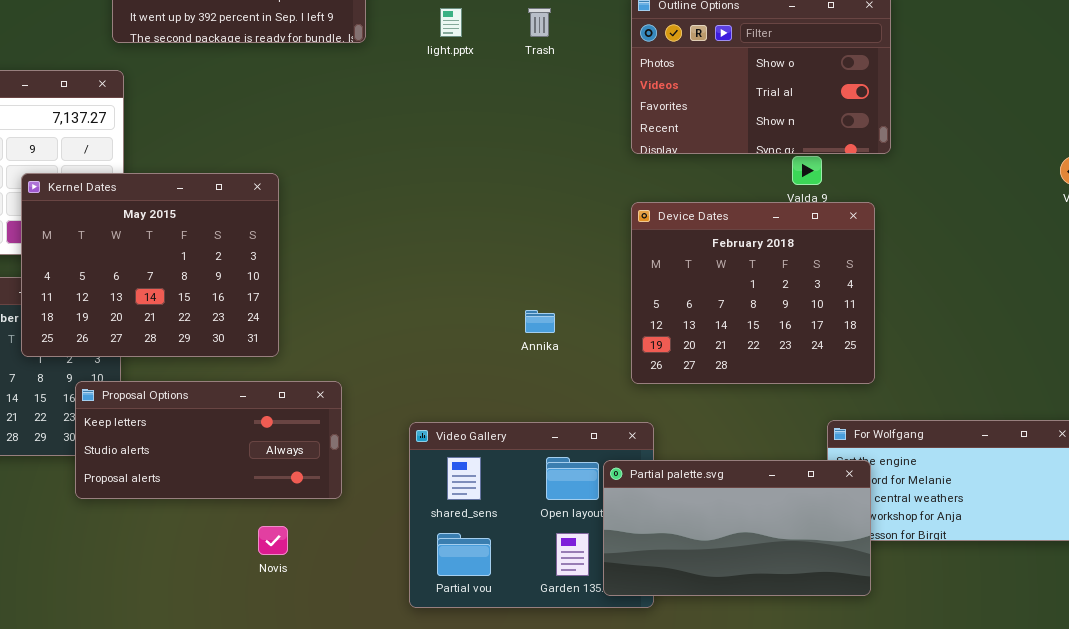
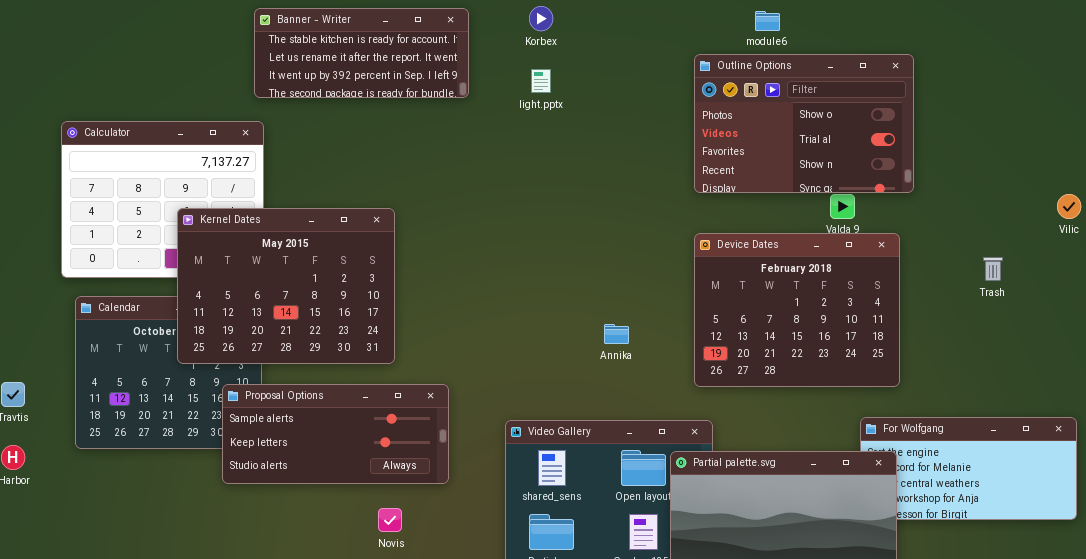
Trash: [528,8,551,37] -> [983,257,1003,281], moved
Proposal Options: [75,381,342,499] -> [222,384,449,484], scrolled up 1 row

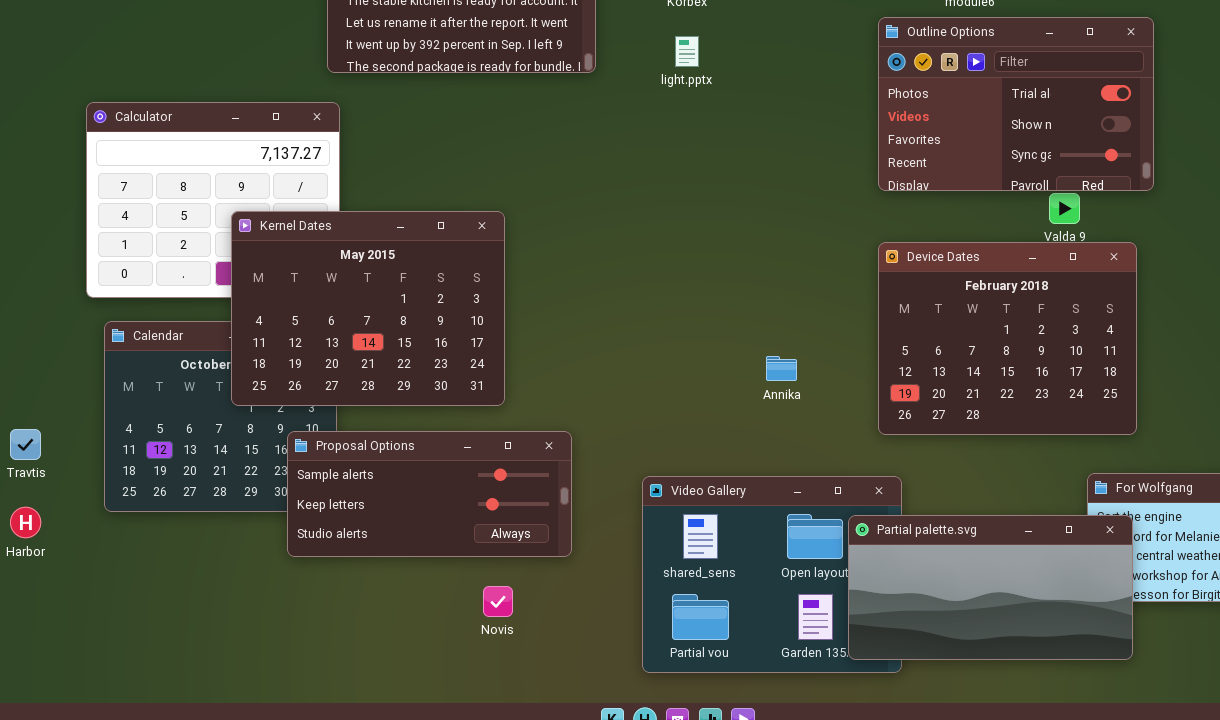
Outline Options: [694,54,914,193] -> [878,17,1154,191], scrolled down 1 row

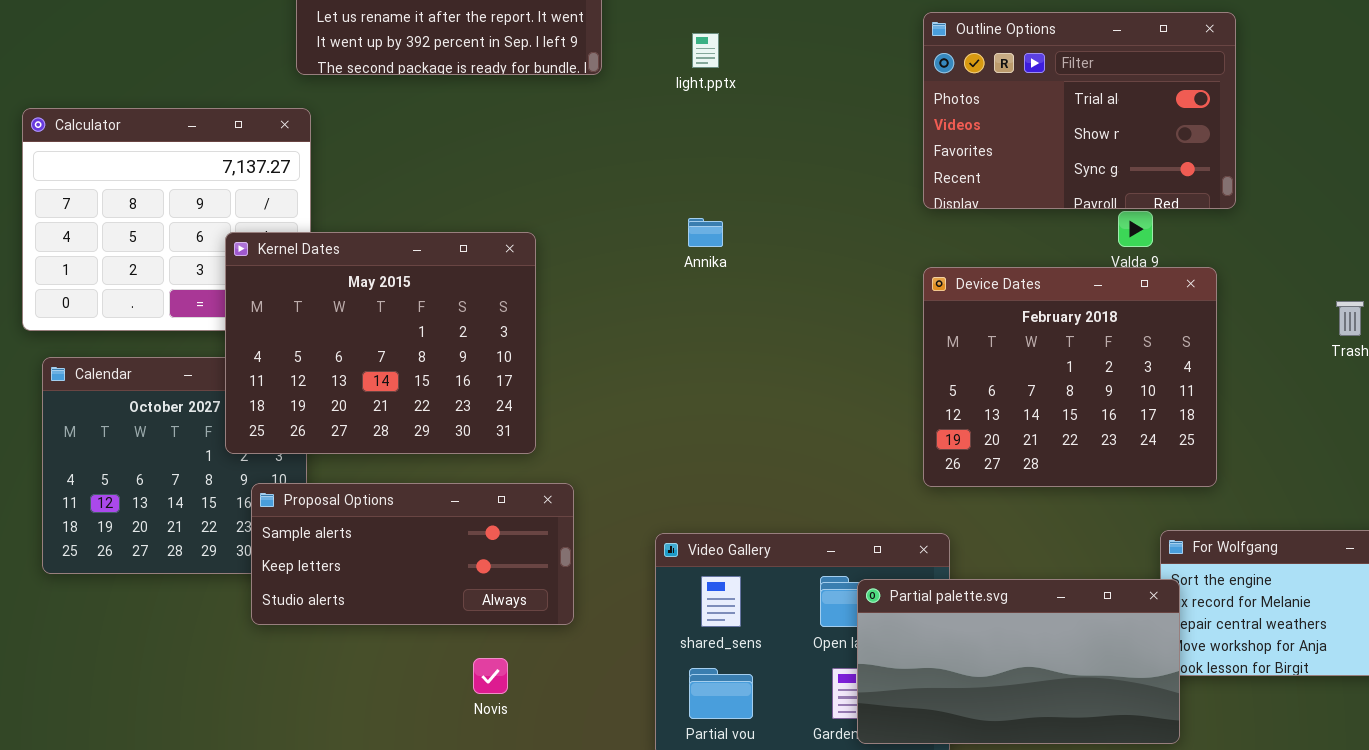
Kernel Dates: [231,211,505,406] -> [225,232,536,454], moved
Annika: [766,356,797,381] -> [688,218,723,247], moved
Partial palette.svg: [848,515,1133,660] -> [857,579,1180,744], moved

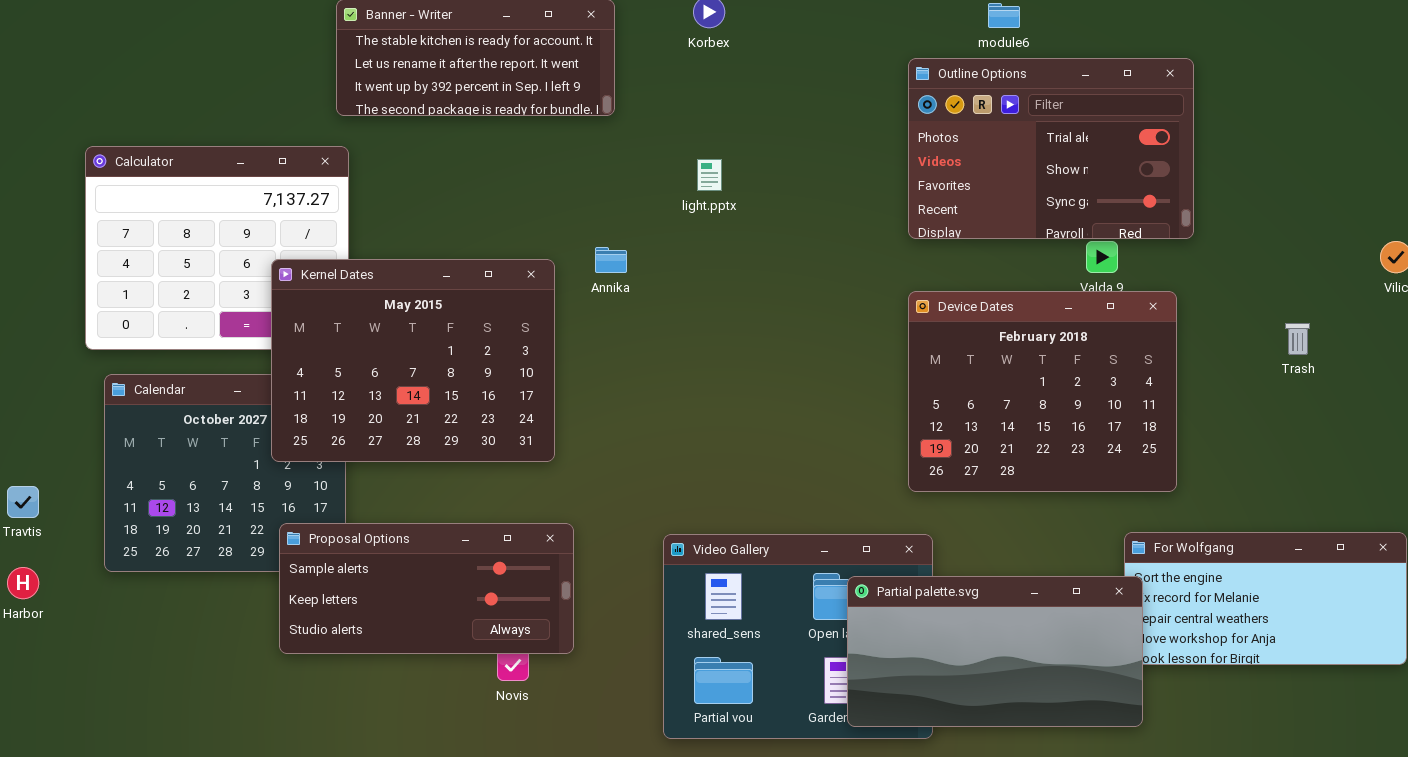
light.pptx: [692,33,719,68] -> [697,159,722,191], moved
Annika: [688,218,723,247] -> [595,247,627,273], moved
Proposal Options: [251,483,574,625] -> [279,523,574,654], moved

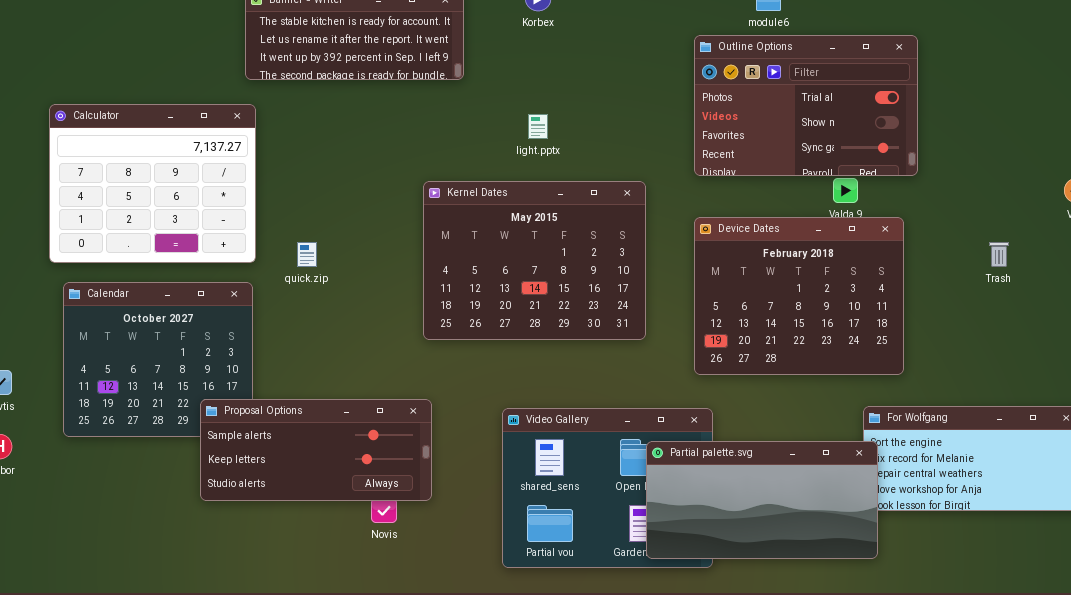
Kernel Dates: [271,259,555,462] -> [423,181,646,340], moved

